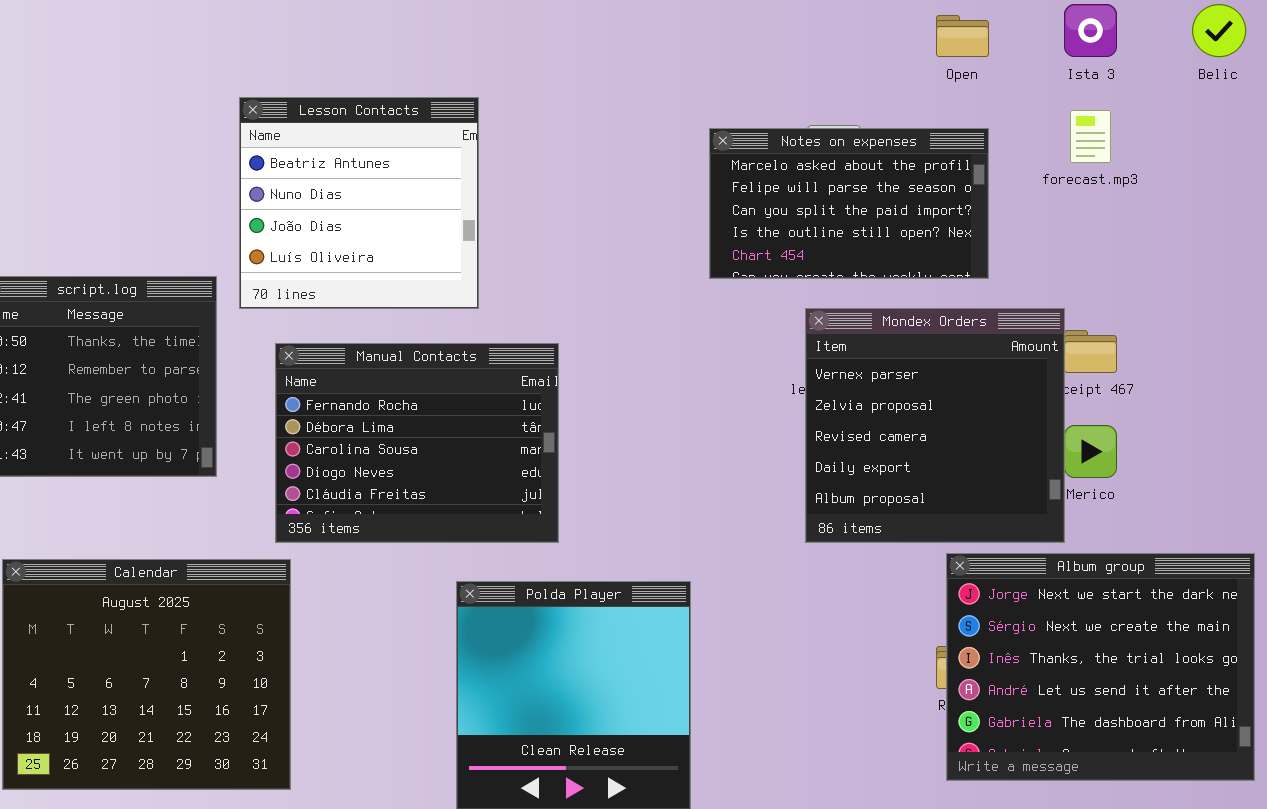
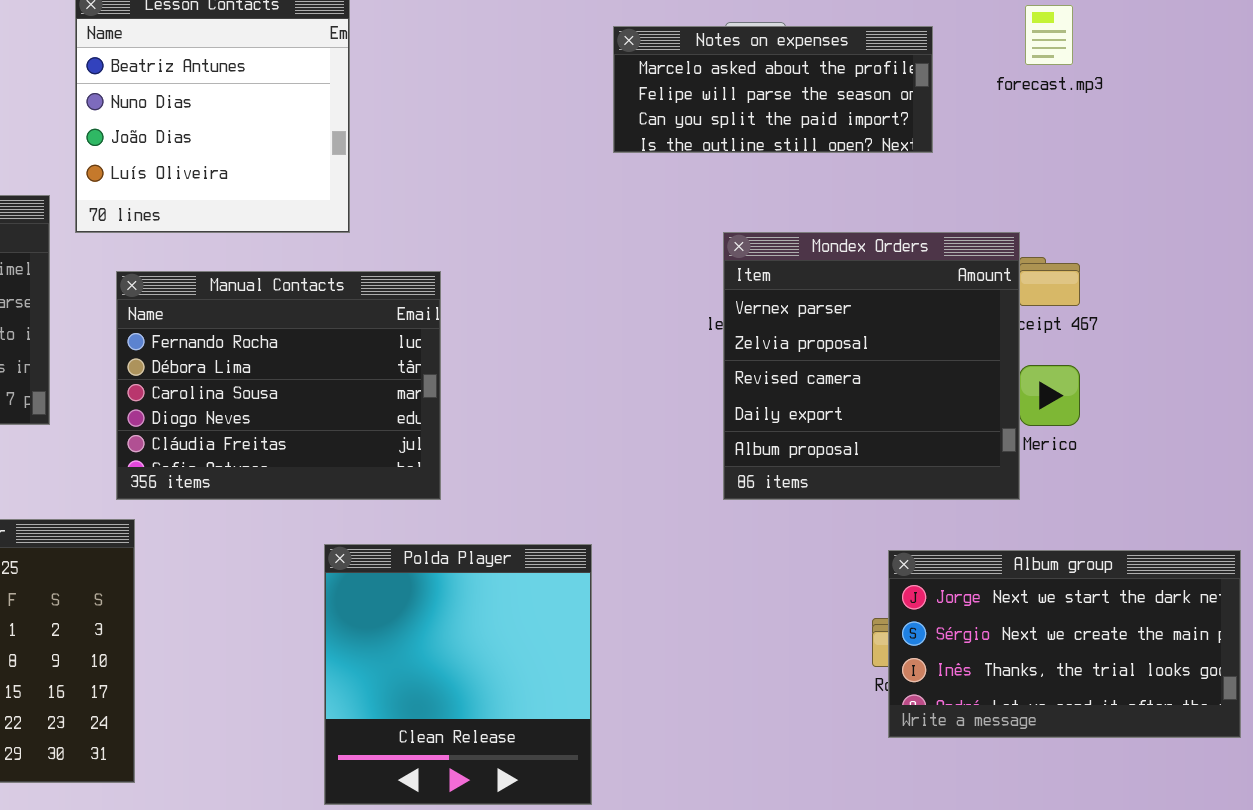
Notes on expenses: [709,128,989,279] -> [613,26,933,153], resized
Album group: [946,553,1255,781] -> [888,550,1241,738], moved, resized

